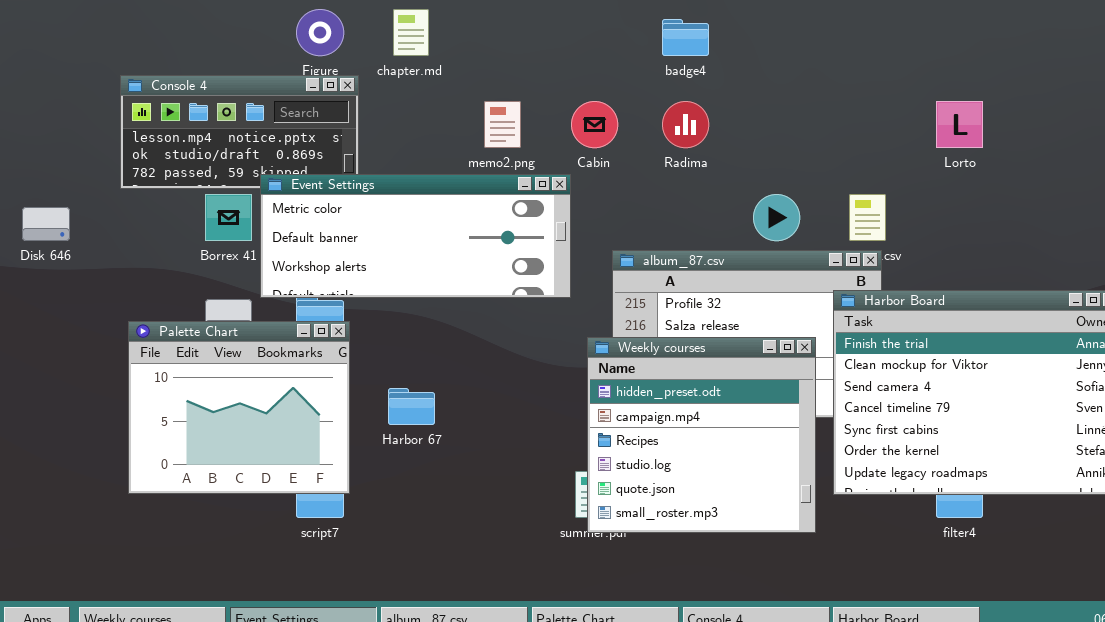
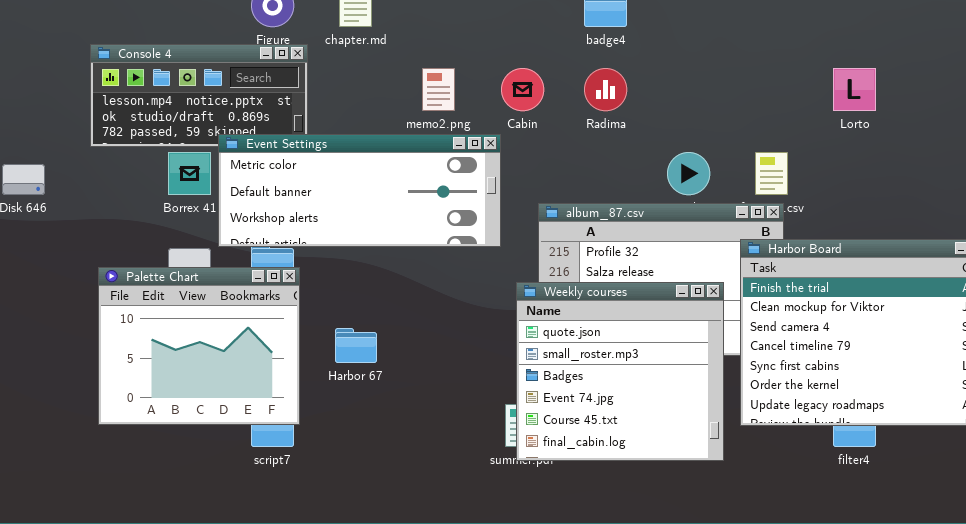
Weekly courses: [587,337,816,533] -> [516,282,724,461], scrolled down 4 rows

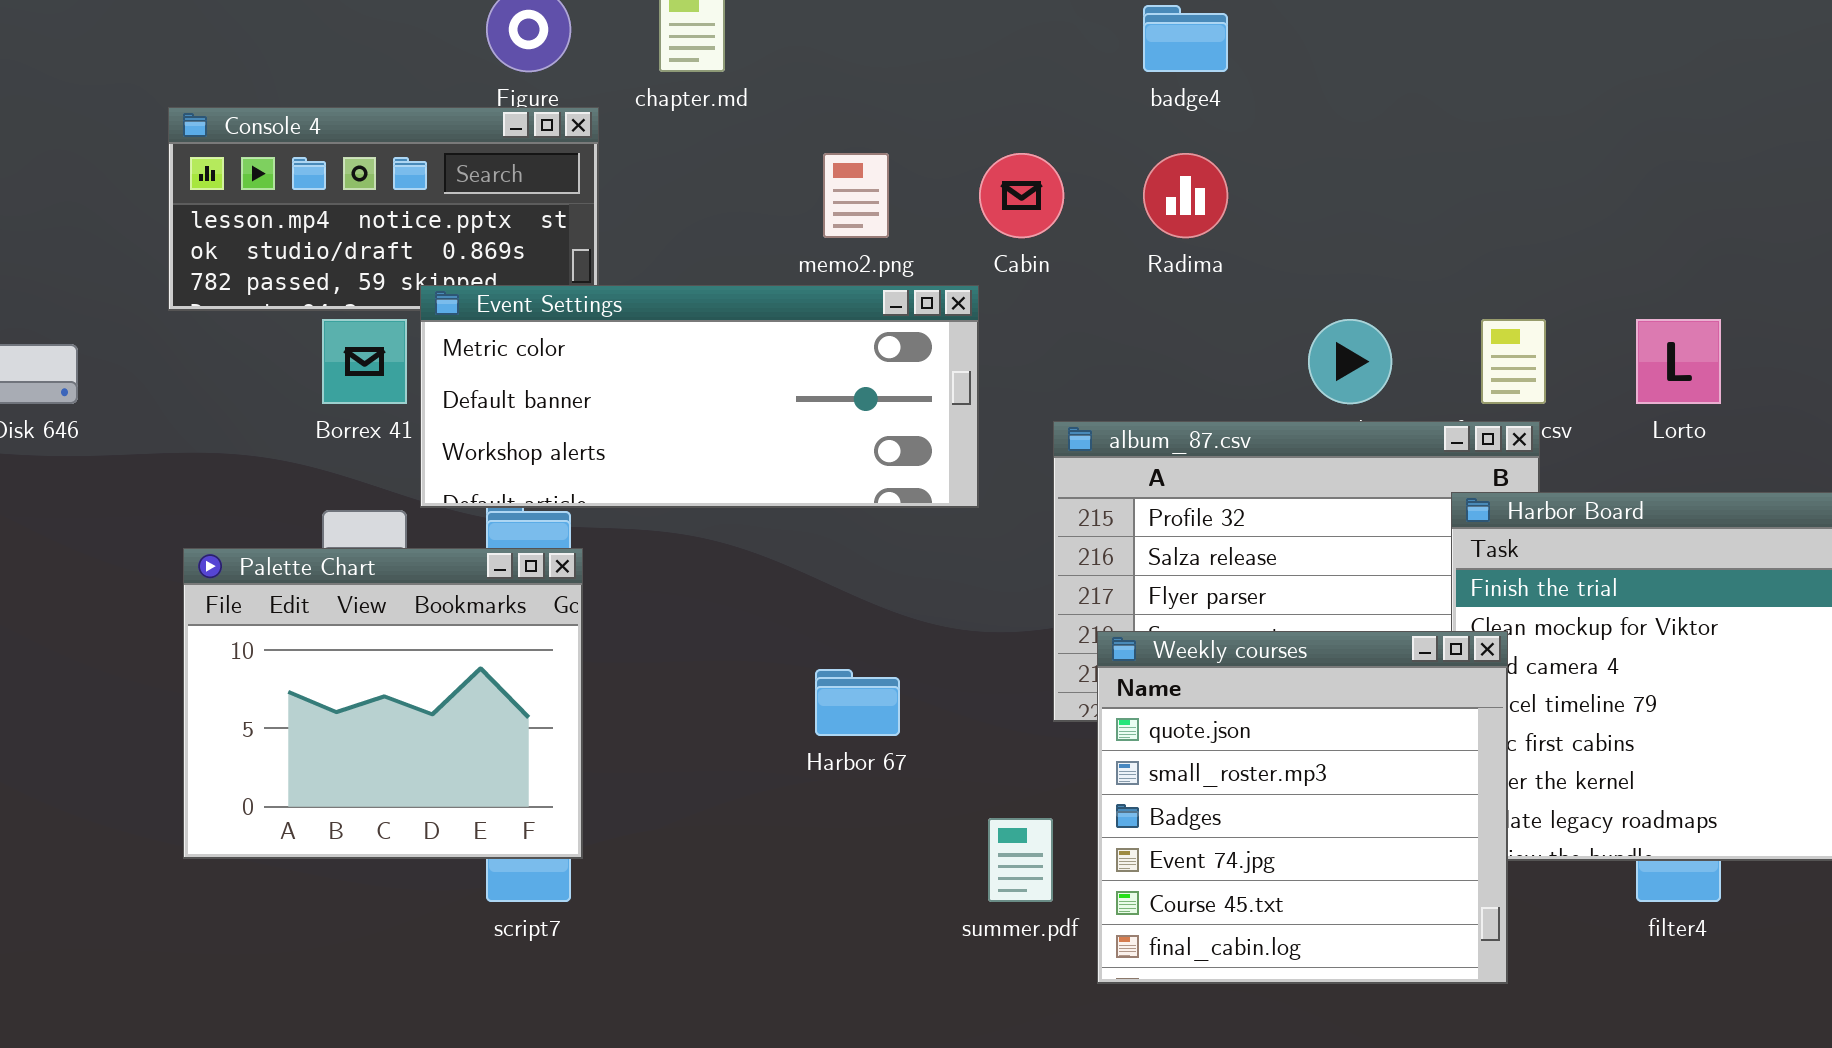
Lorto: [833,68,876,111] -> [1636,319,1721,404], moved
Weekly courses: [516,282,724,461] -> [1097,631,1508,984], moved
Harbor 67: [335,328,377,363] -> [815,669,900,736], moved

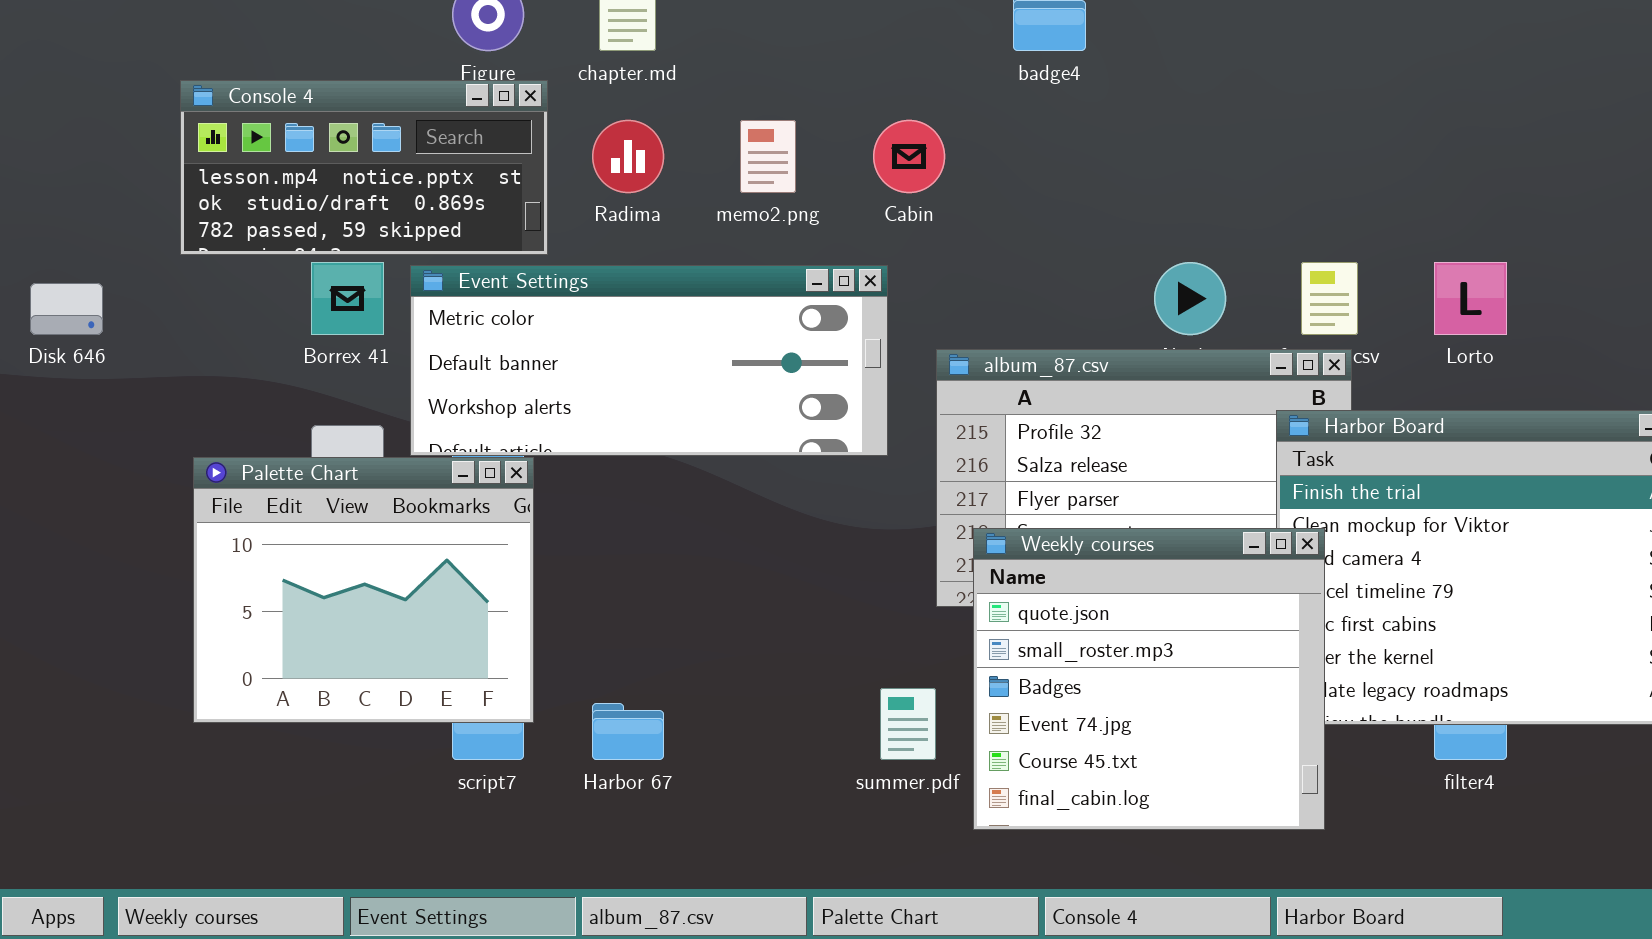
Radima: [1143,153,1228,238] -> [592,120,664,193], moved
Event Settings: [420,285,979,508] -> [410,265,888,456], moved
Harbor 67: [815,669,900,736] -> [592,703,664,760], moved

